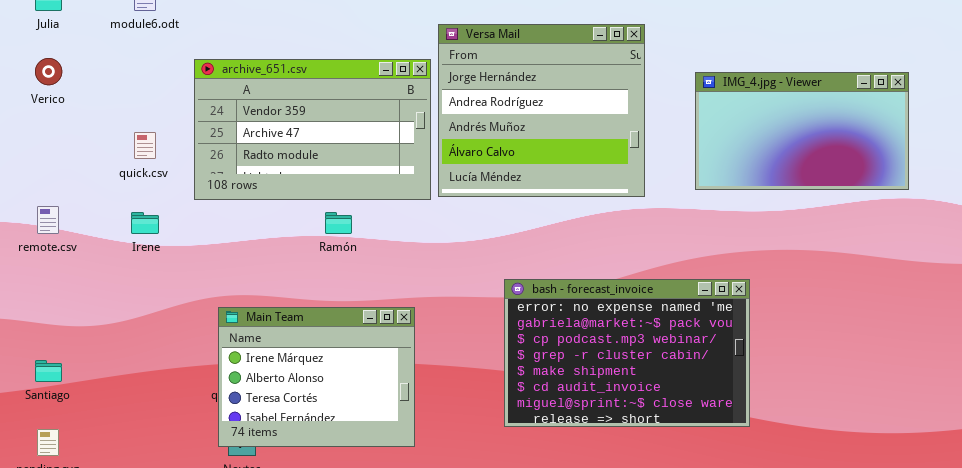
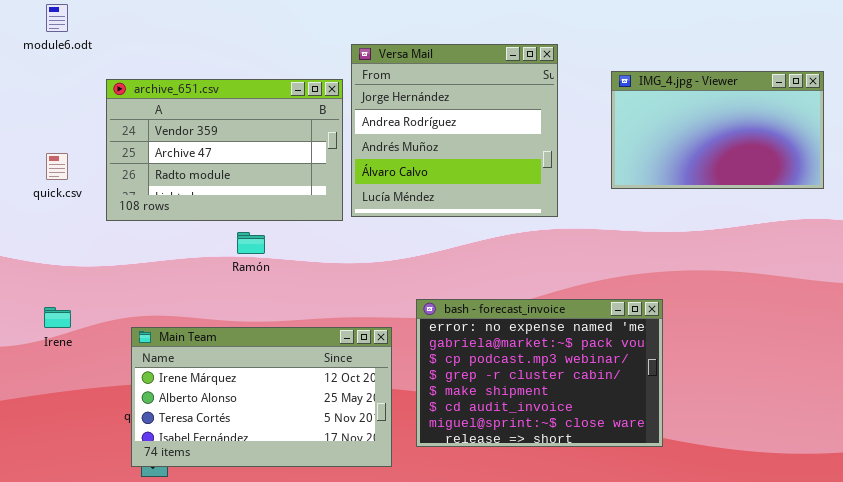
IMG_4.jpg - Viewer: [695,72,909,190] -> [611,71,824,189], moved
Irene: [131,212,159,234] -> [44,307,71,328], moved
Main Team: [218,307,415,447] -> [131,327,392,467], resized

